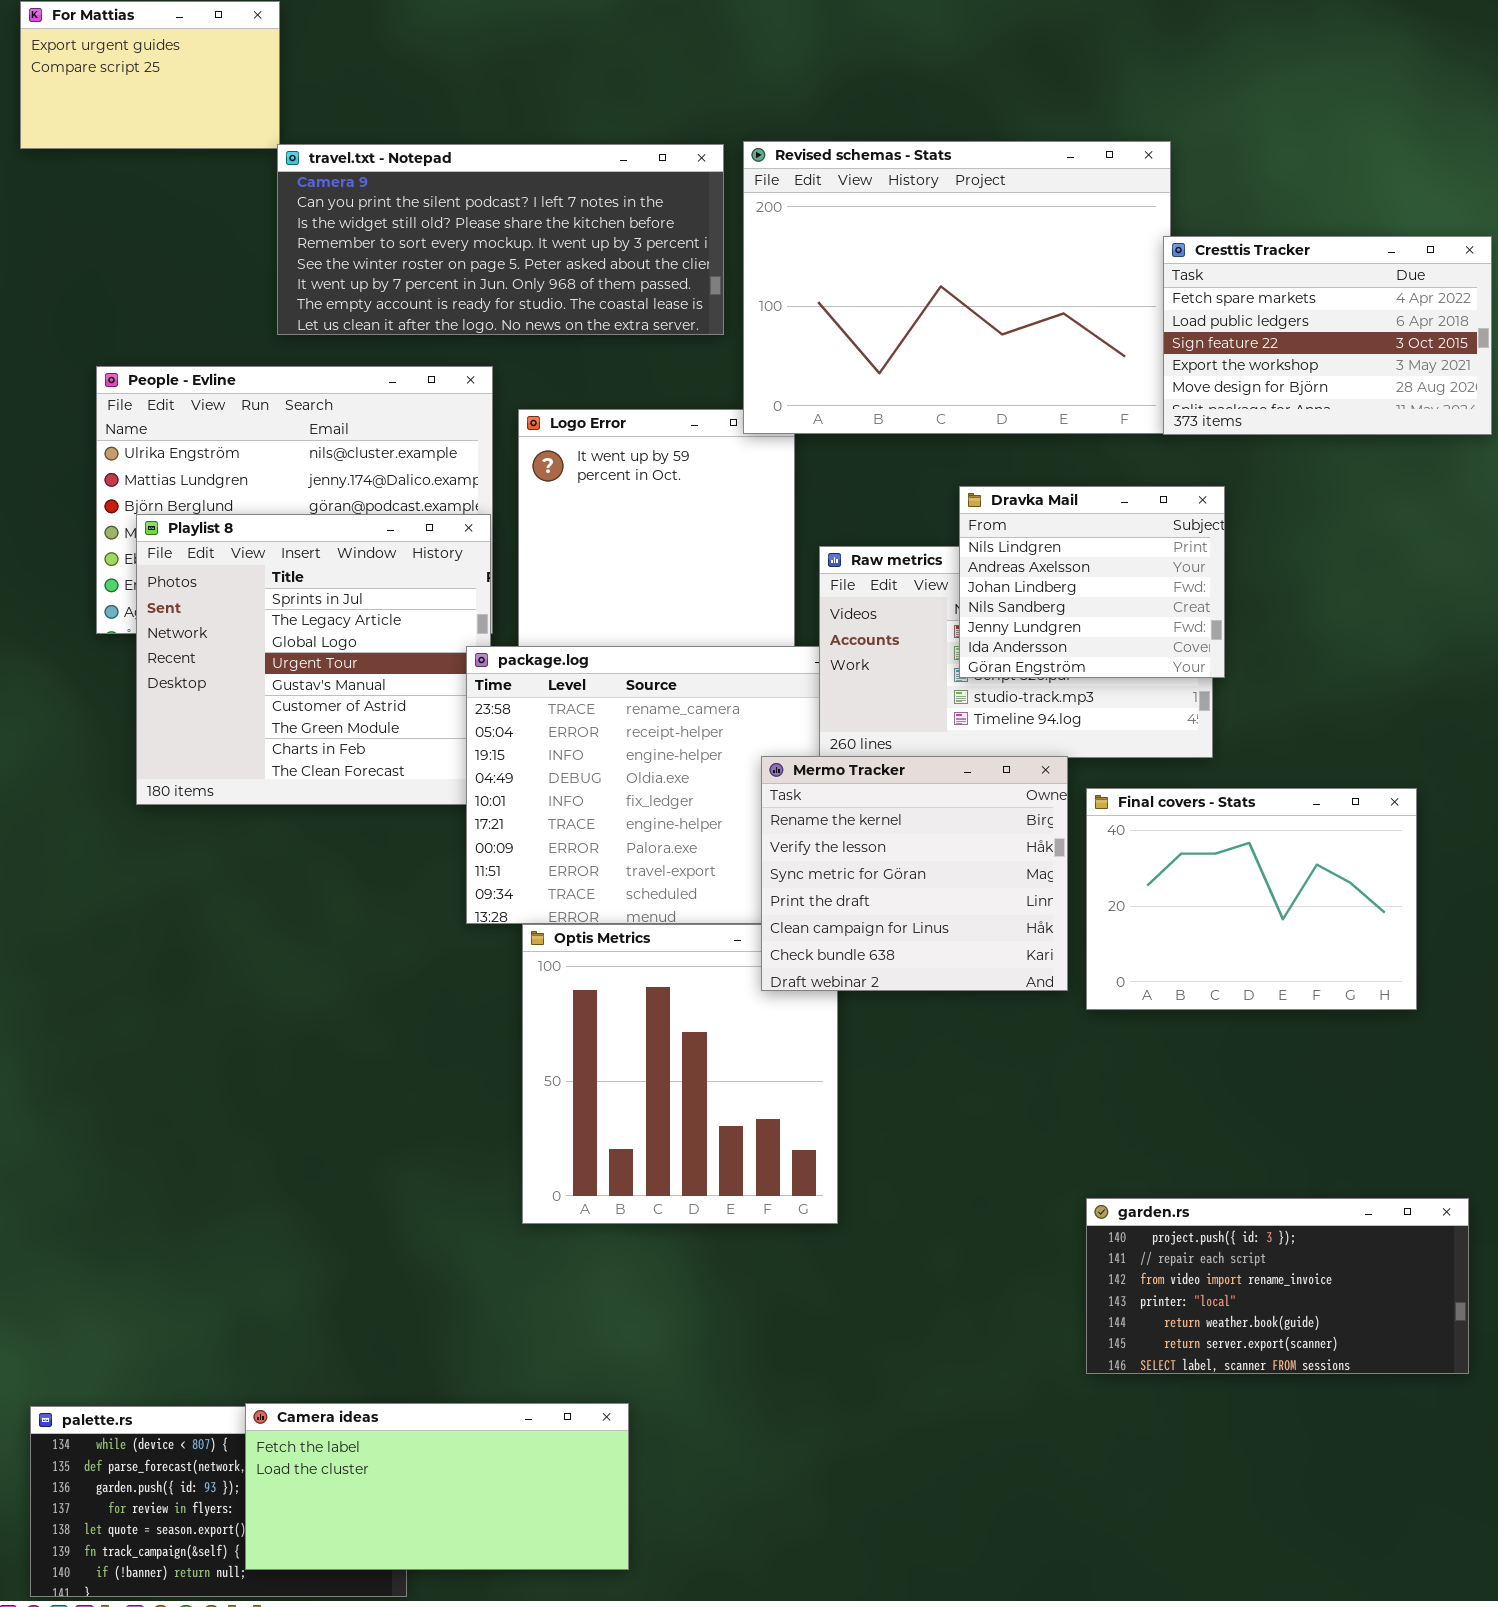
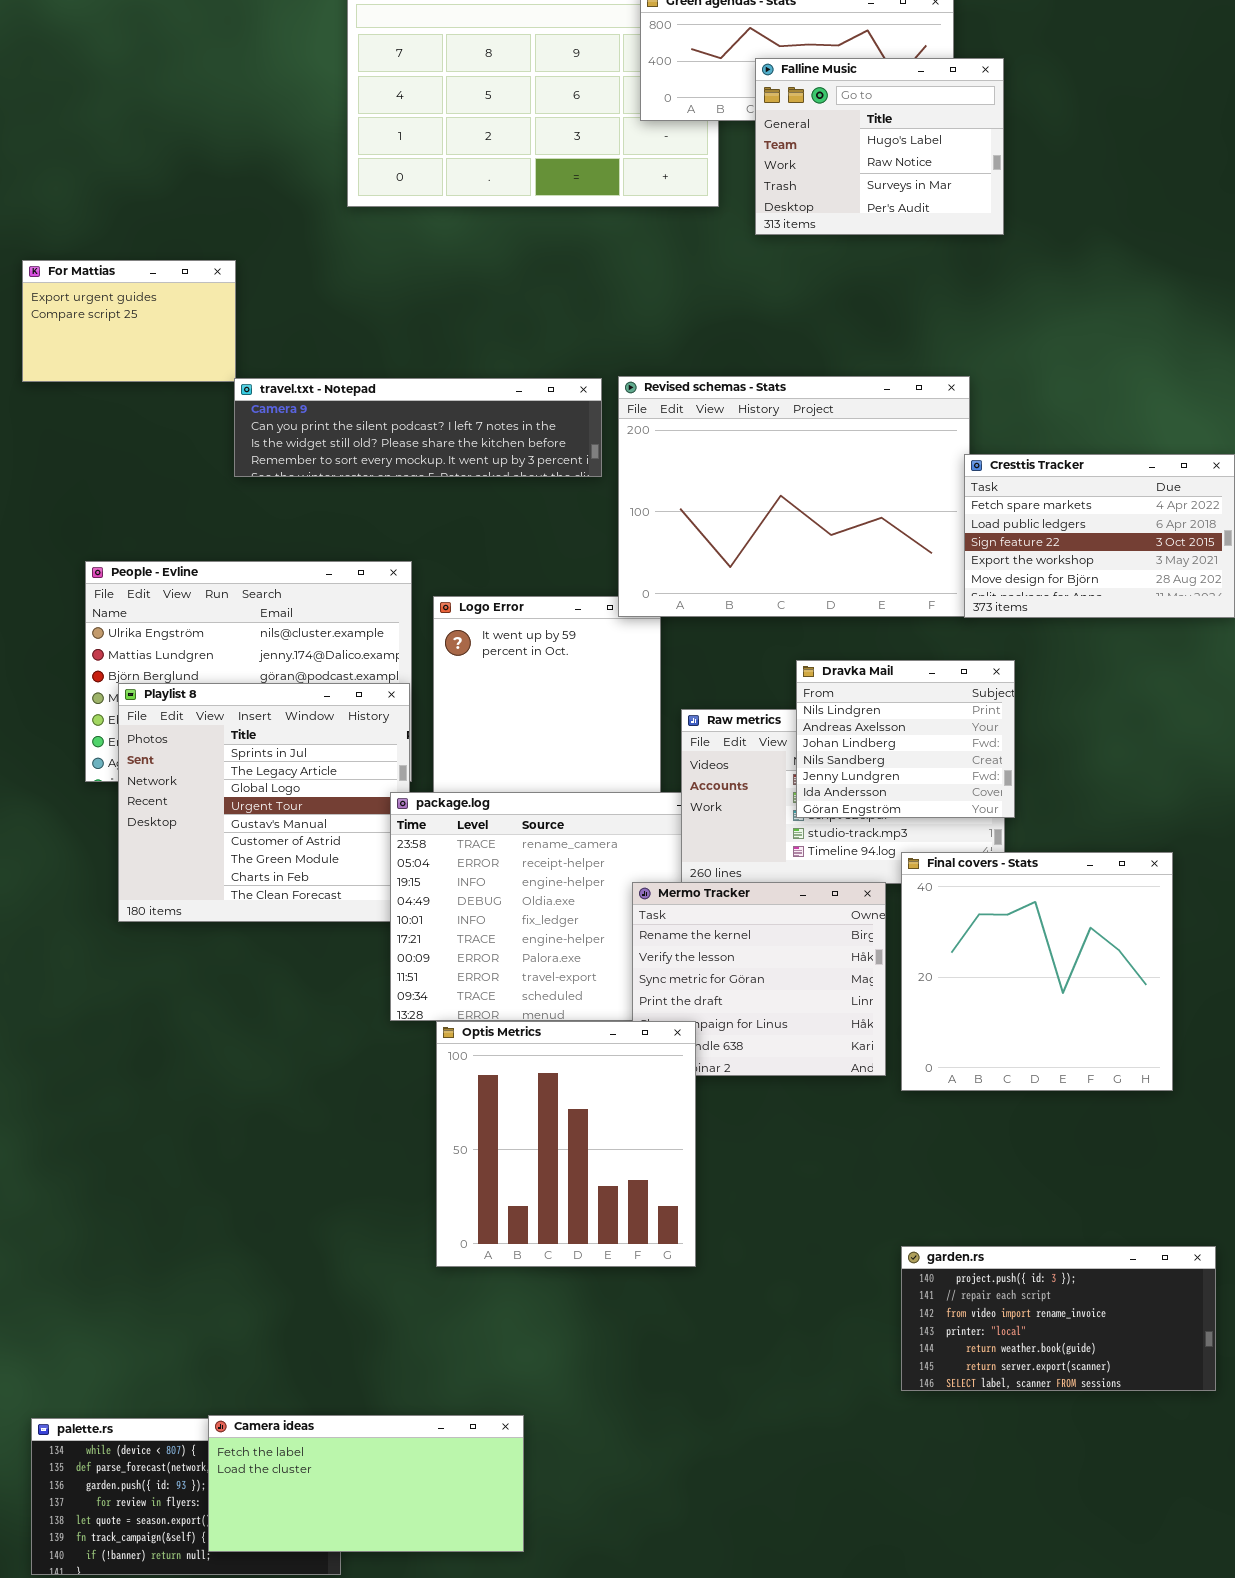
travel.txt - Notepad: [277,144,724,335] -> [234,378,602,477], resized
Final covers - Stats: [1086,788,1417,1010] -> [901,852,1173,1091], resized
Optis Metrics: [522,924,838,1224] -> [436,1021,696,1267], raised

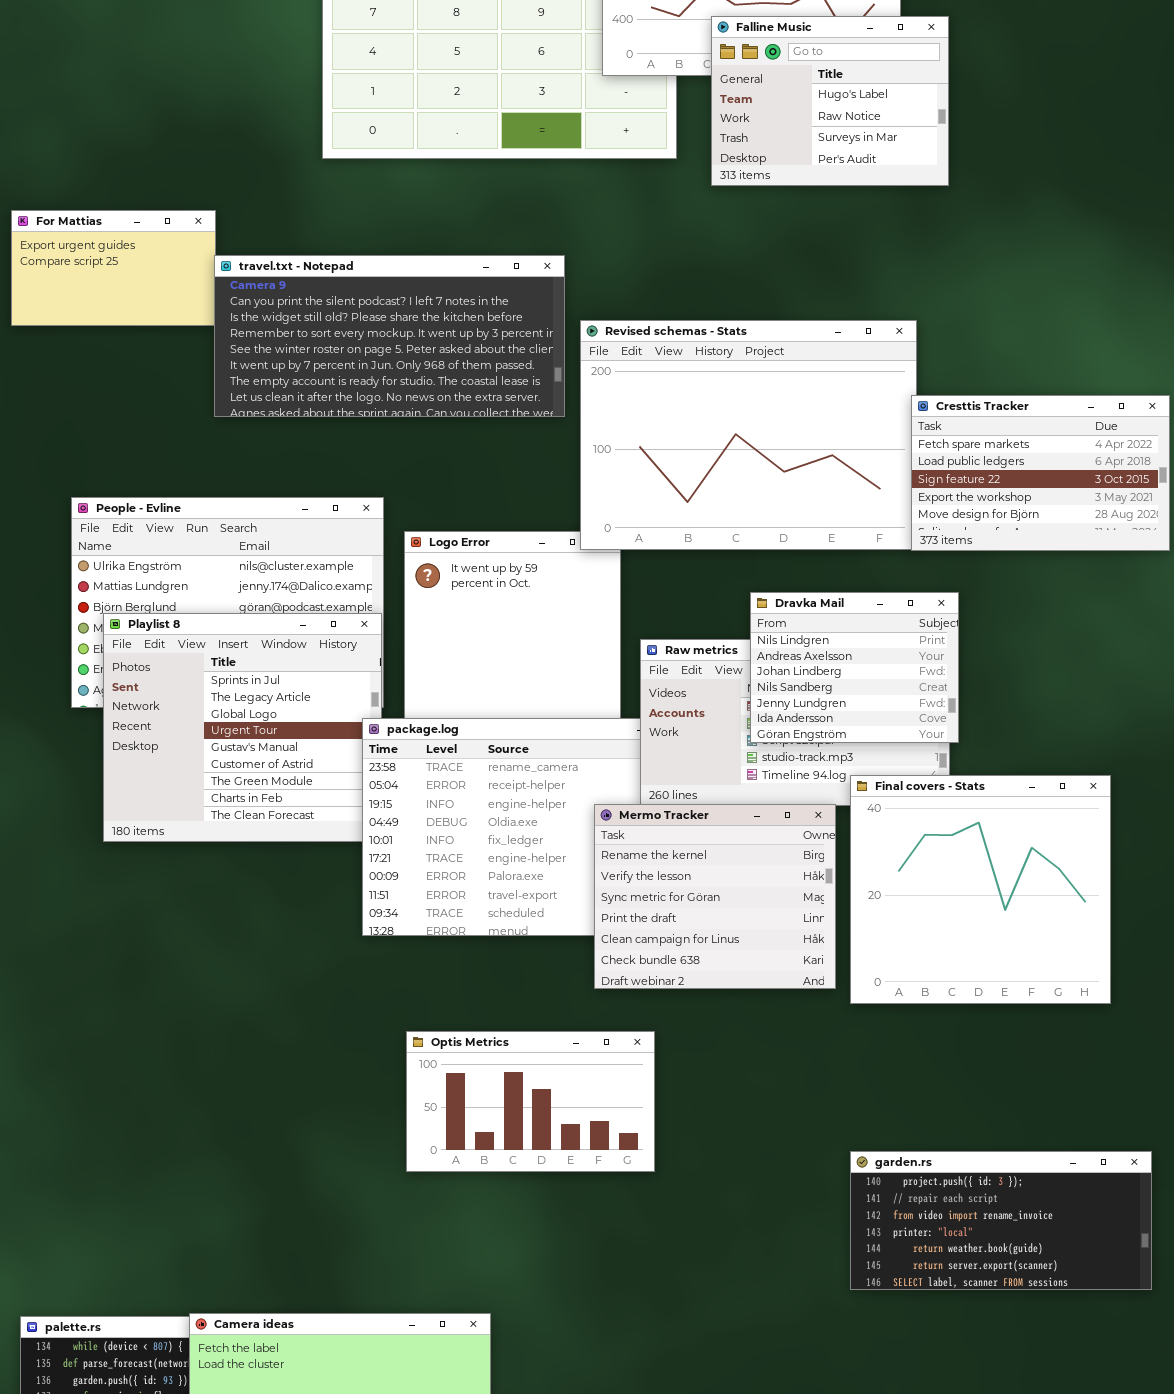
travel.txt - Notepad: [234,378,602,477] -> [214,255,565,417], resized
Optis Metrics: [436,1021,696,1267] -> [406,1031,655,1172], resized

